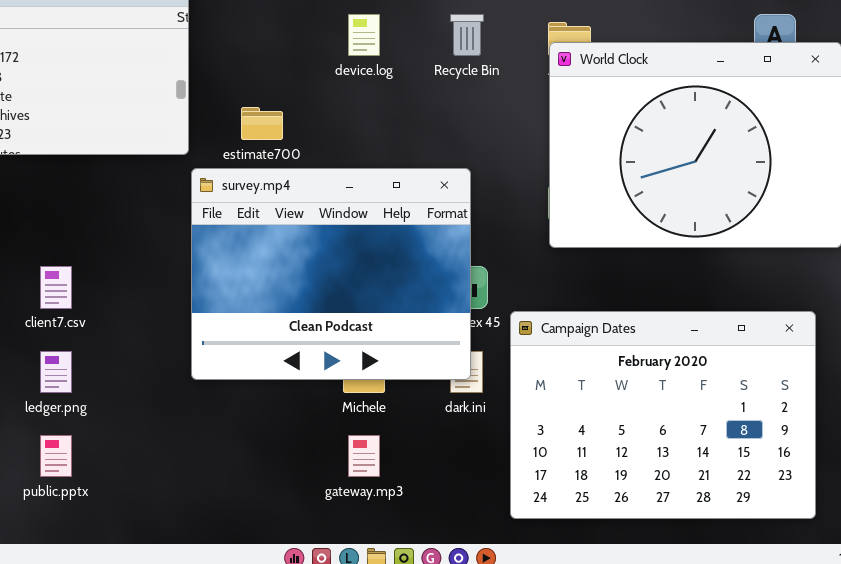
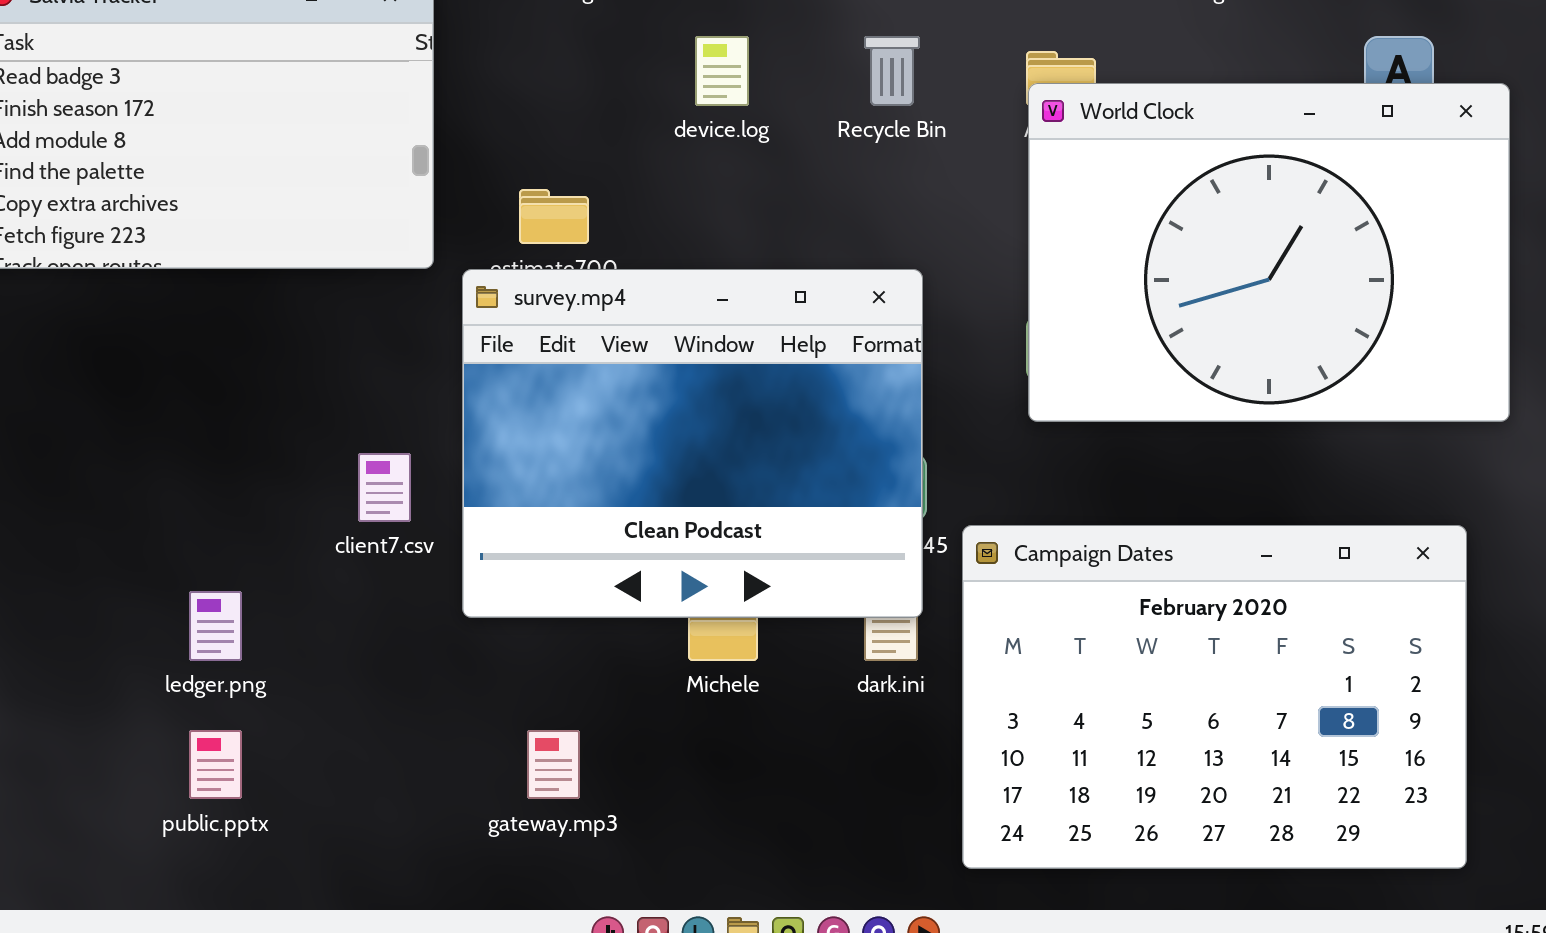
survey.mp4: [191,168,471,380] -> [462,269,923,618], moved
client7.csv: [40,266,72,309] -> [358,453,411,522], moved
gateway.mp3: [348,435,380,477] -> [527,730,580,799], moved

